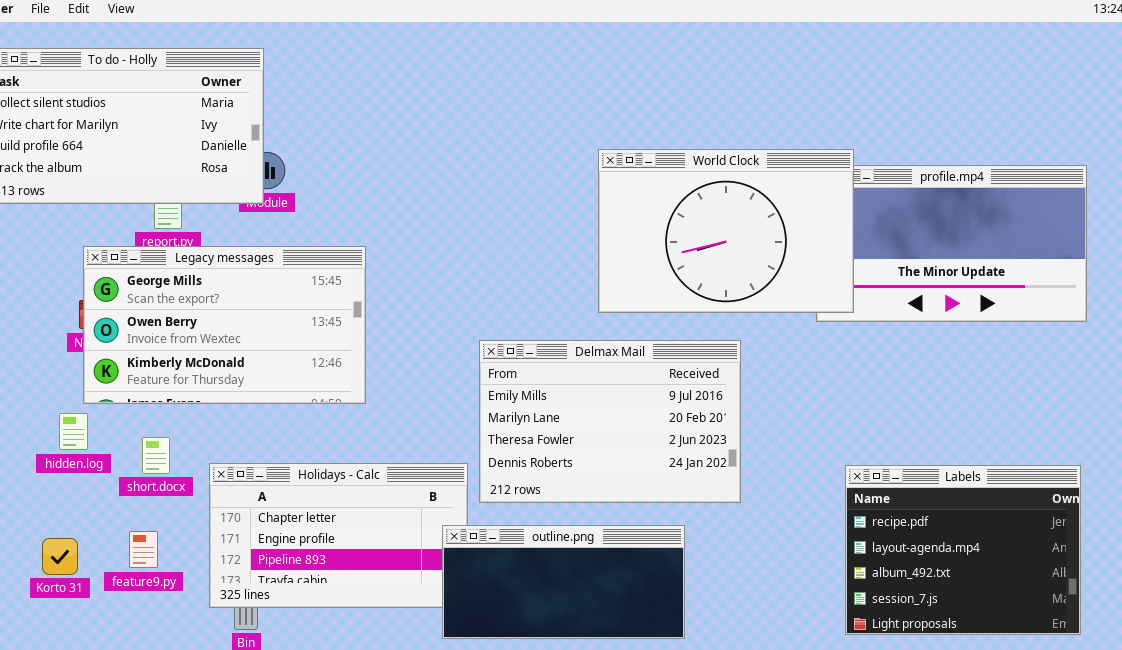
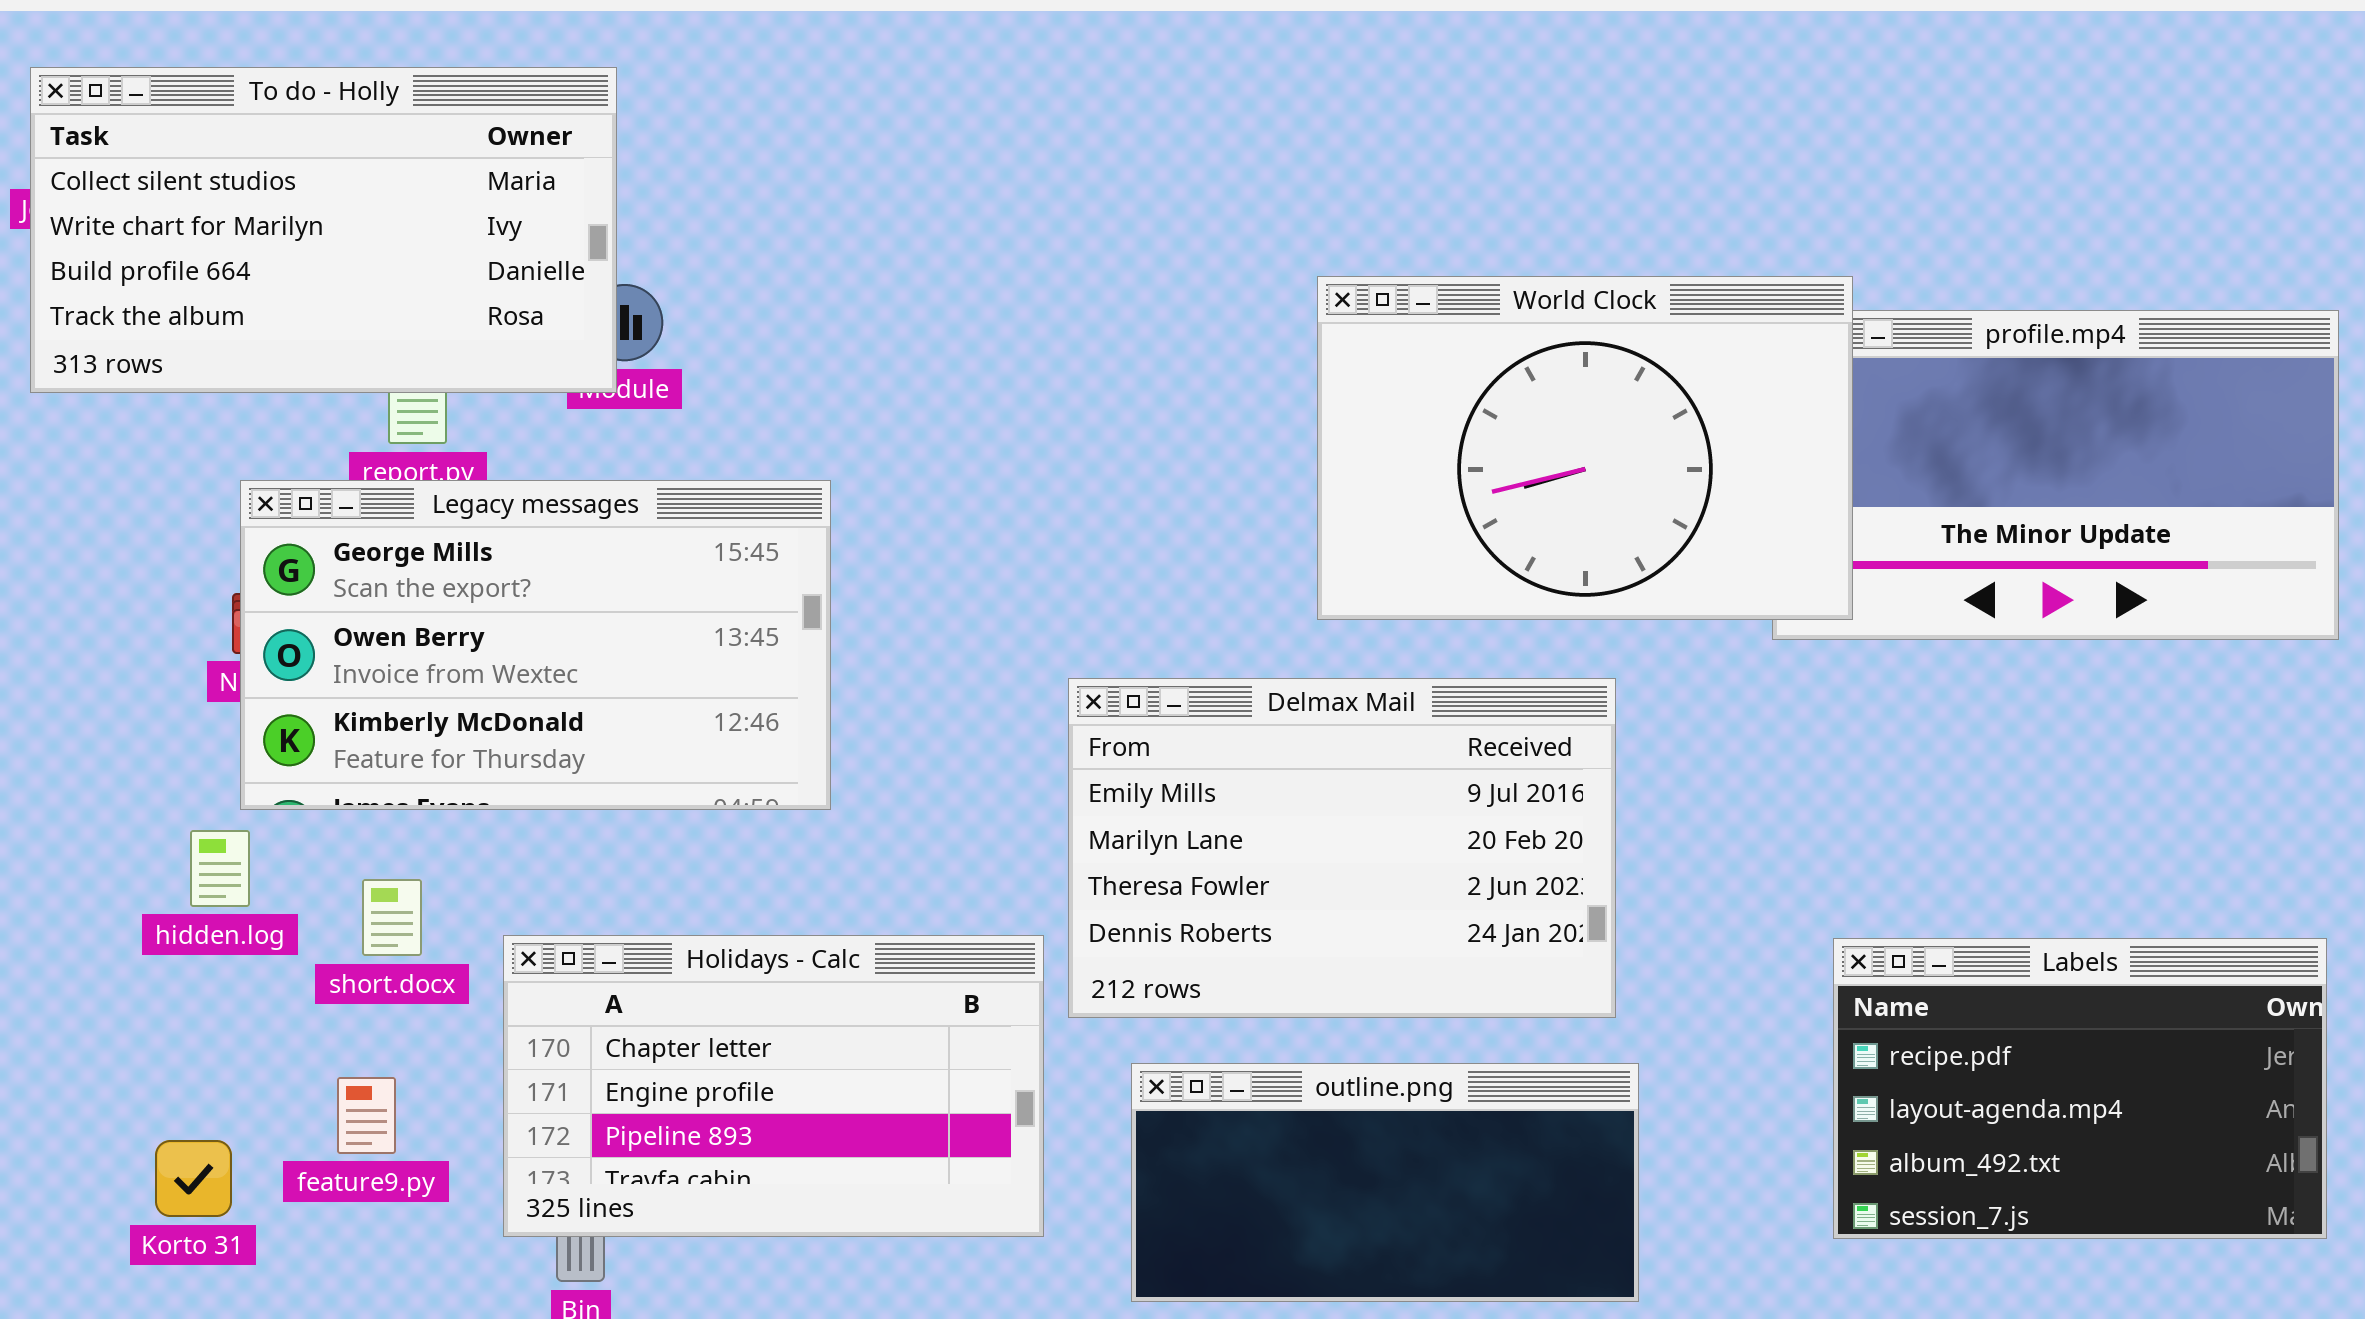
Labels: [845,465,1081,635] -> [1833,938,2327,1239], resized
outline.png: [442,525,685,639] -> [1131,1063,1639,1302], moved
Korto 31: [42,538,78,575] -> [155,1140,232,1217], moved

